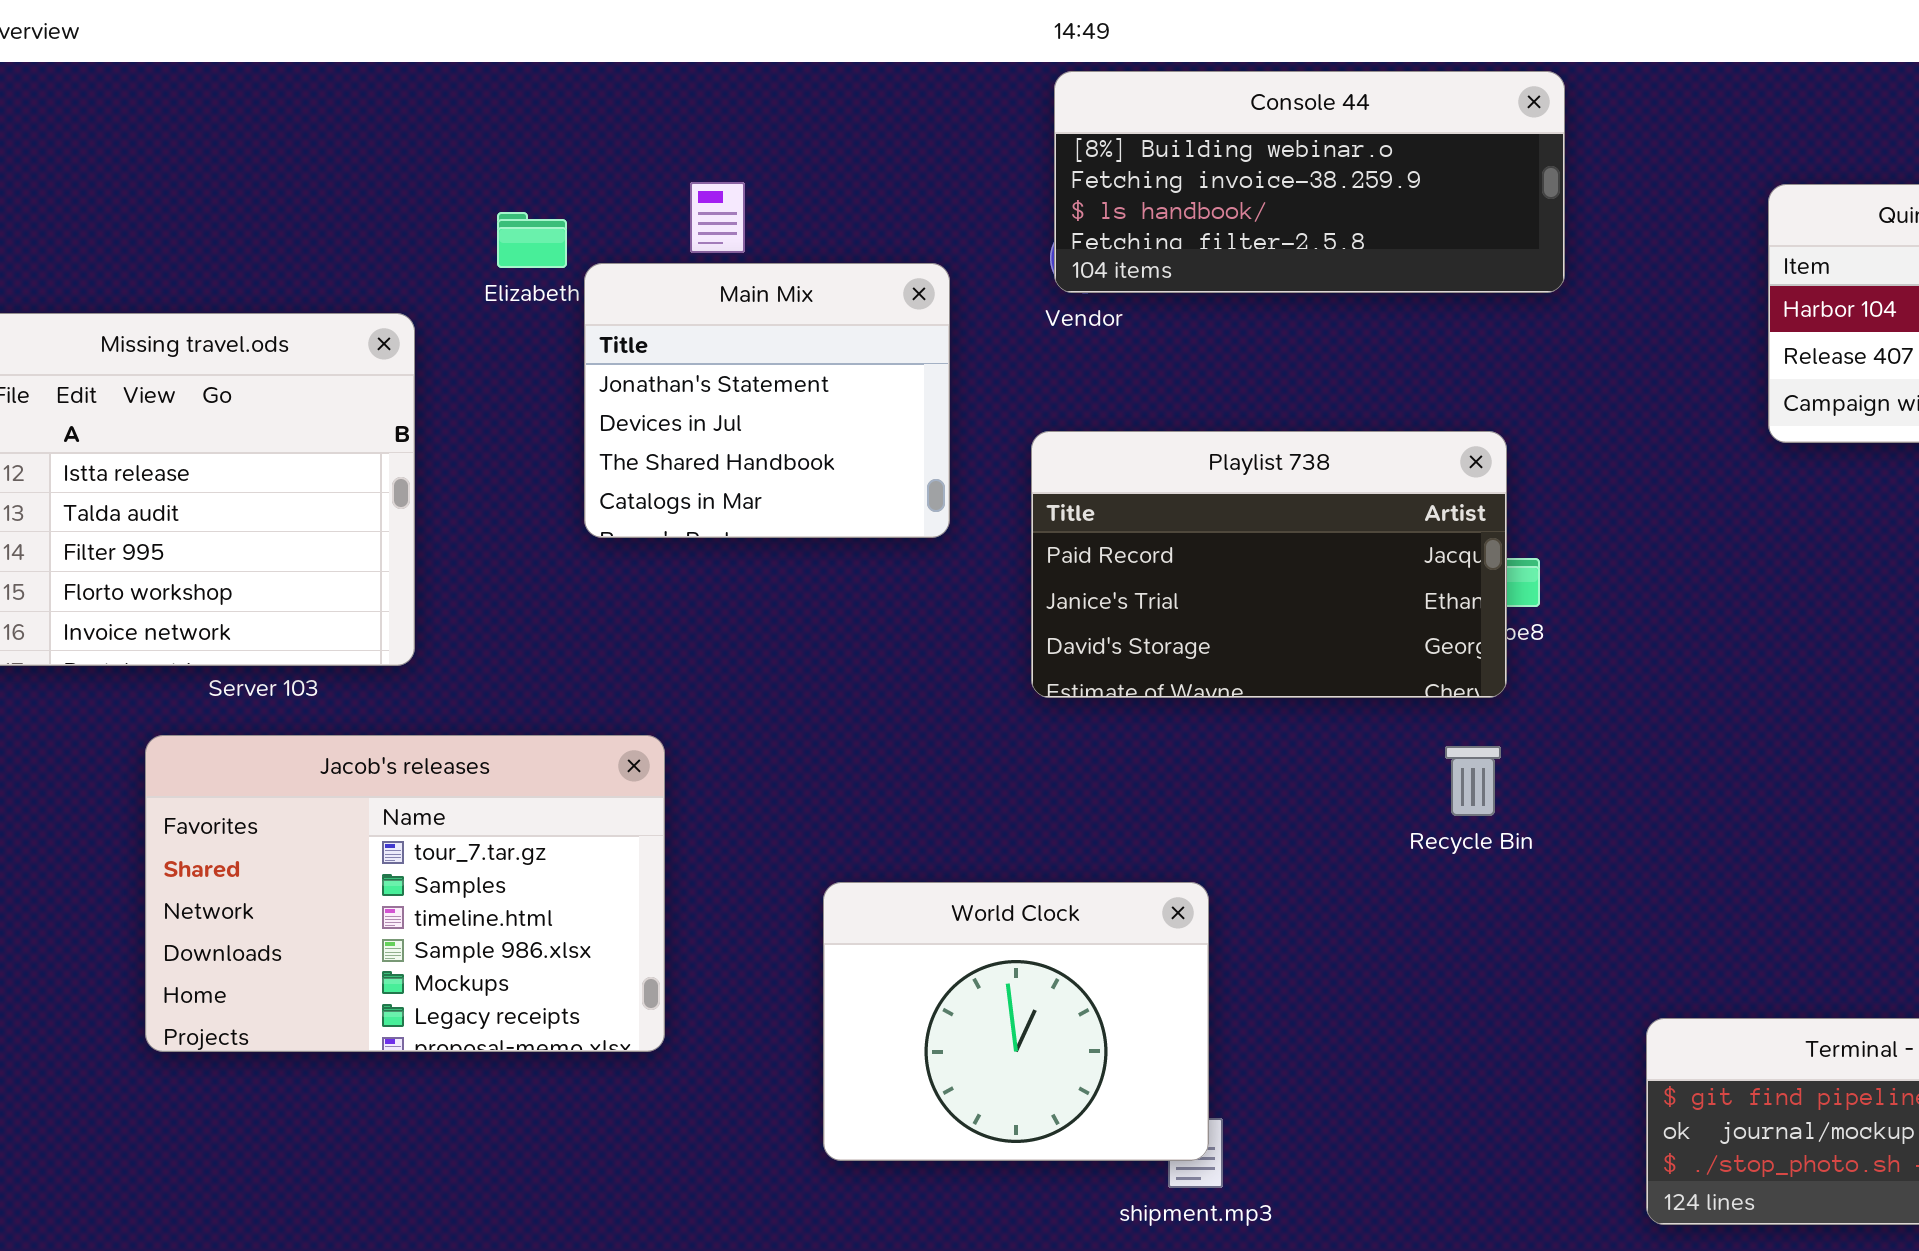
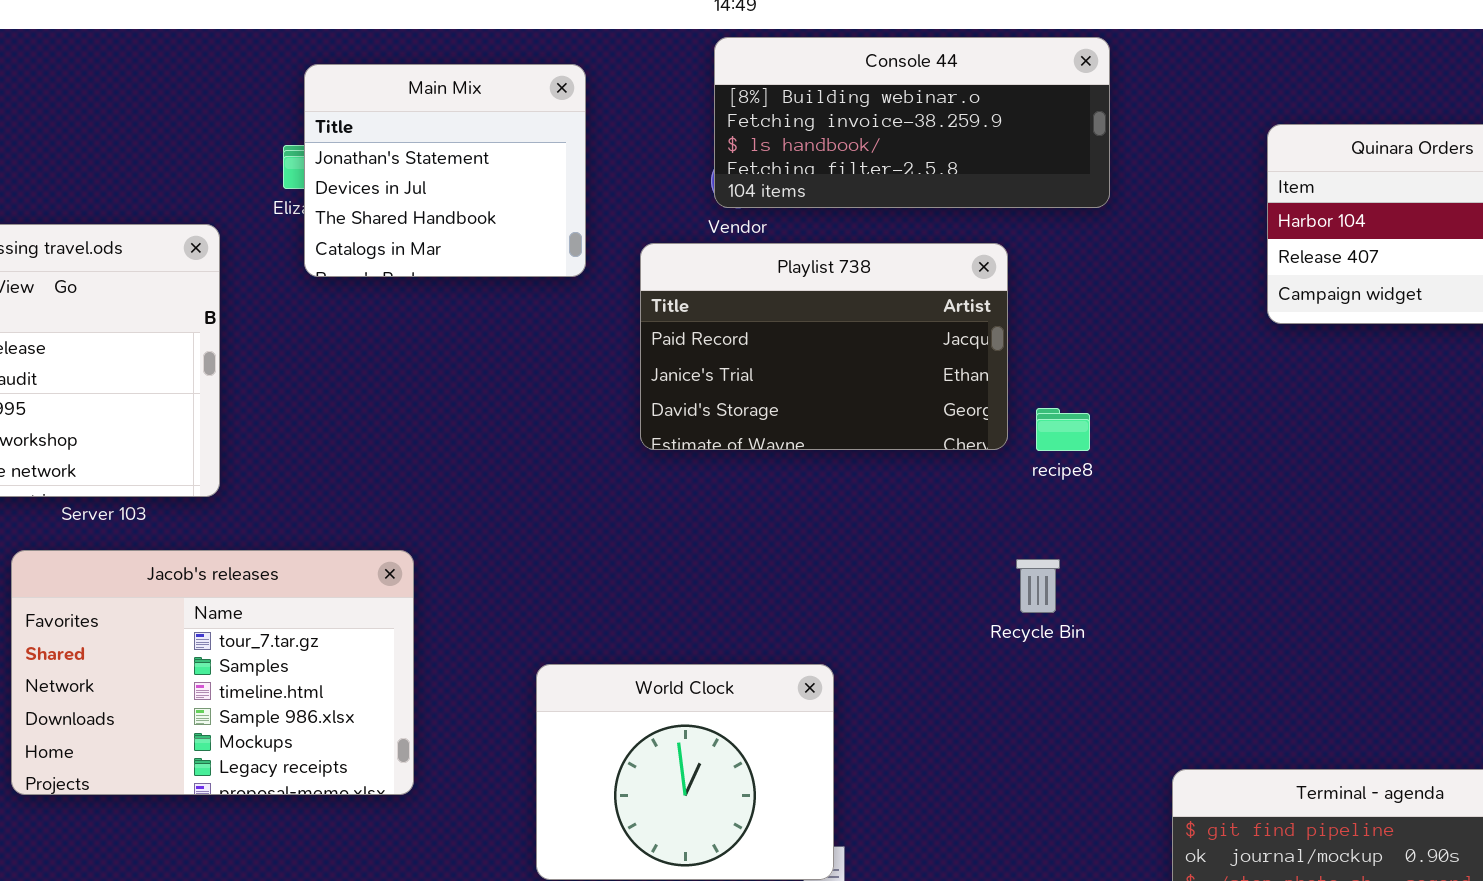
Main Mix: [584,263,950,538] -> [304,64,586,277], moved
Playlist 738: [1031,431,1507,698] -> [640,243,1008,450], moved

